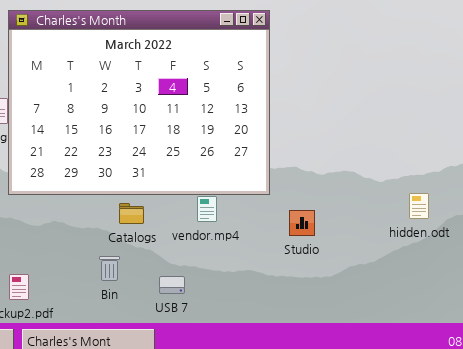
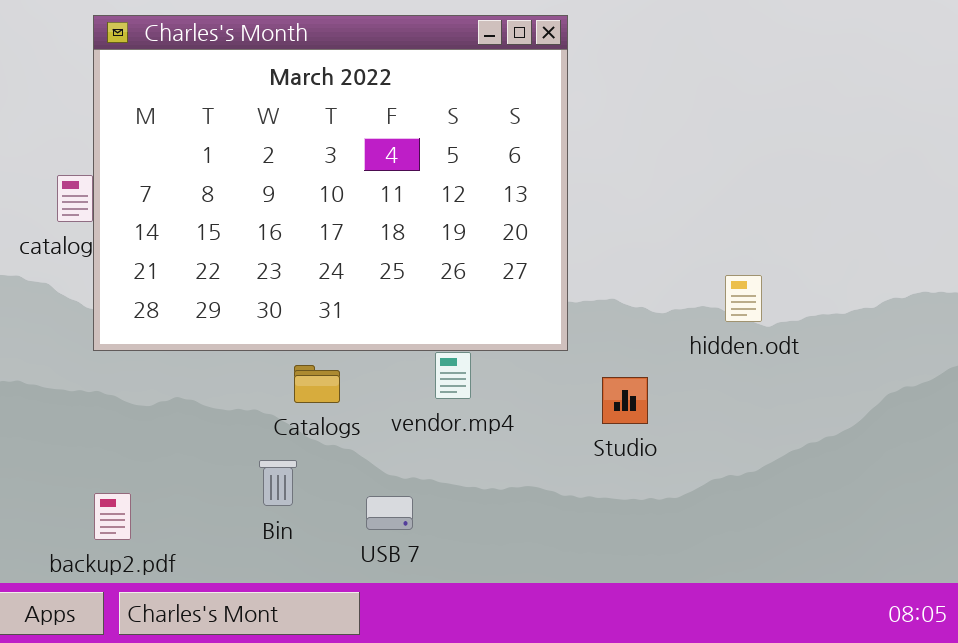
hidden.odt: [409,193,429,219] -> [725,275,762,322], moved

